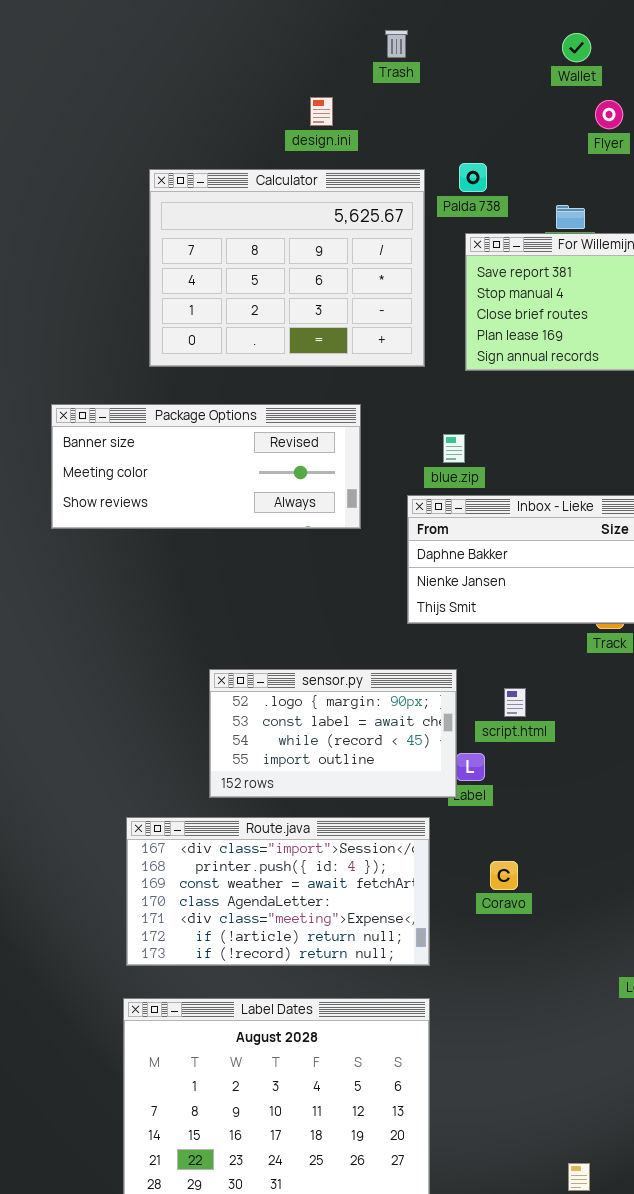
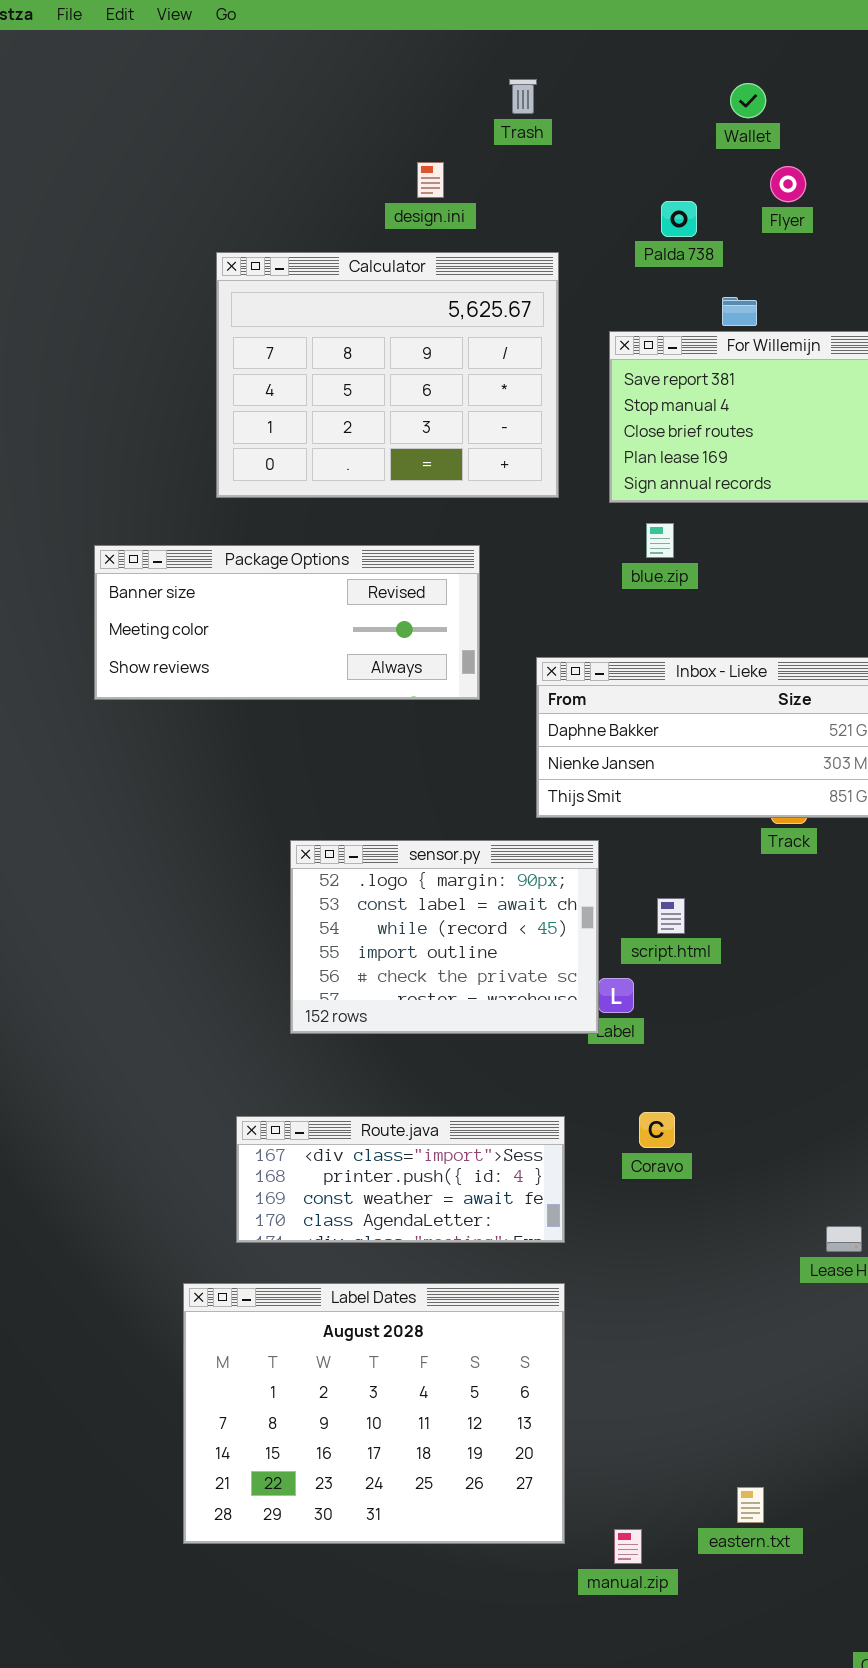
Palda 738: [459,163,487,192] -> [661,201,697,237], moved
blue.zip: [443,434,465,463] -> [646,523,674,558], moved
sensor.py: [209,669,457,798] -> [290,840,599,1034], resized
Route.java: [126,817,430,966] -> [236,1116,565,1243], resized

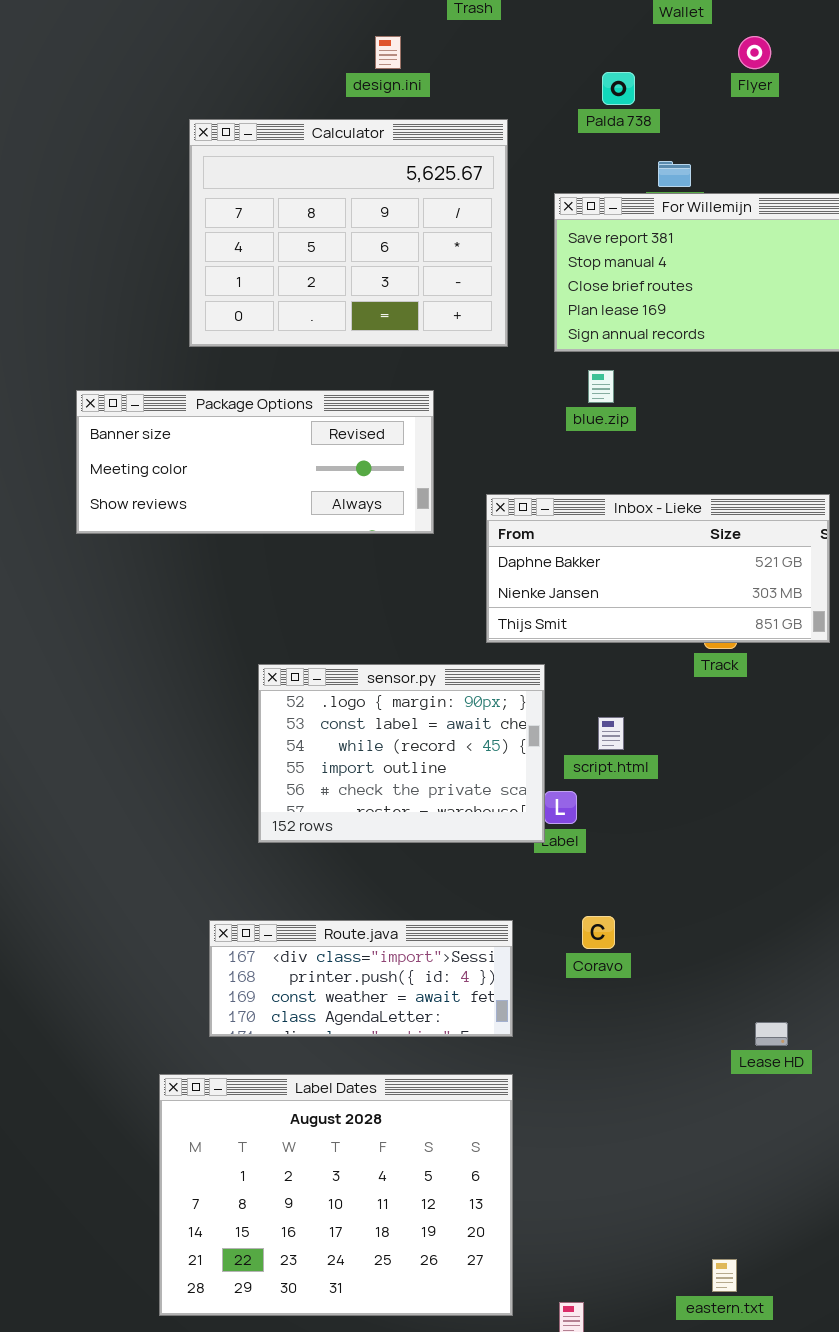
Flyer: [770,166,806,202] -> [738,36,771,69], moved
eastern.txt: [737,1487,764,1523] -> [712,1259,737,1292], moved

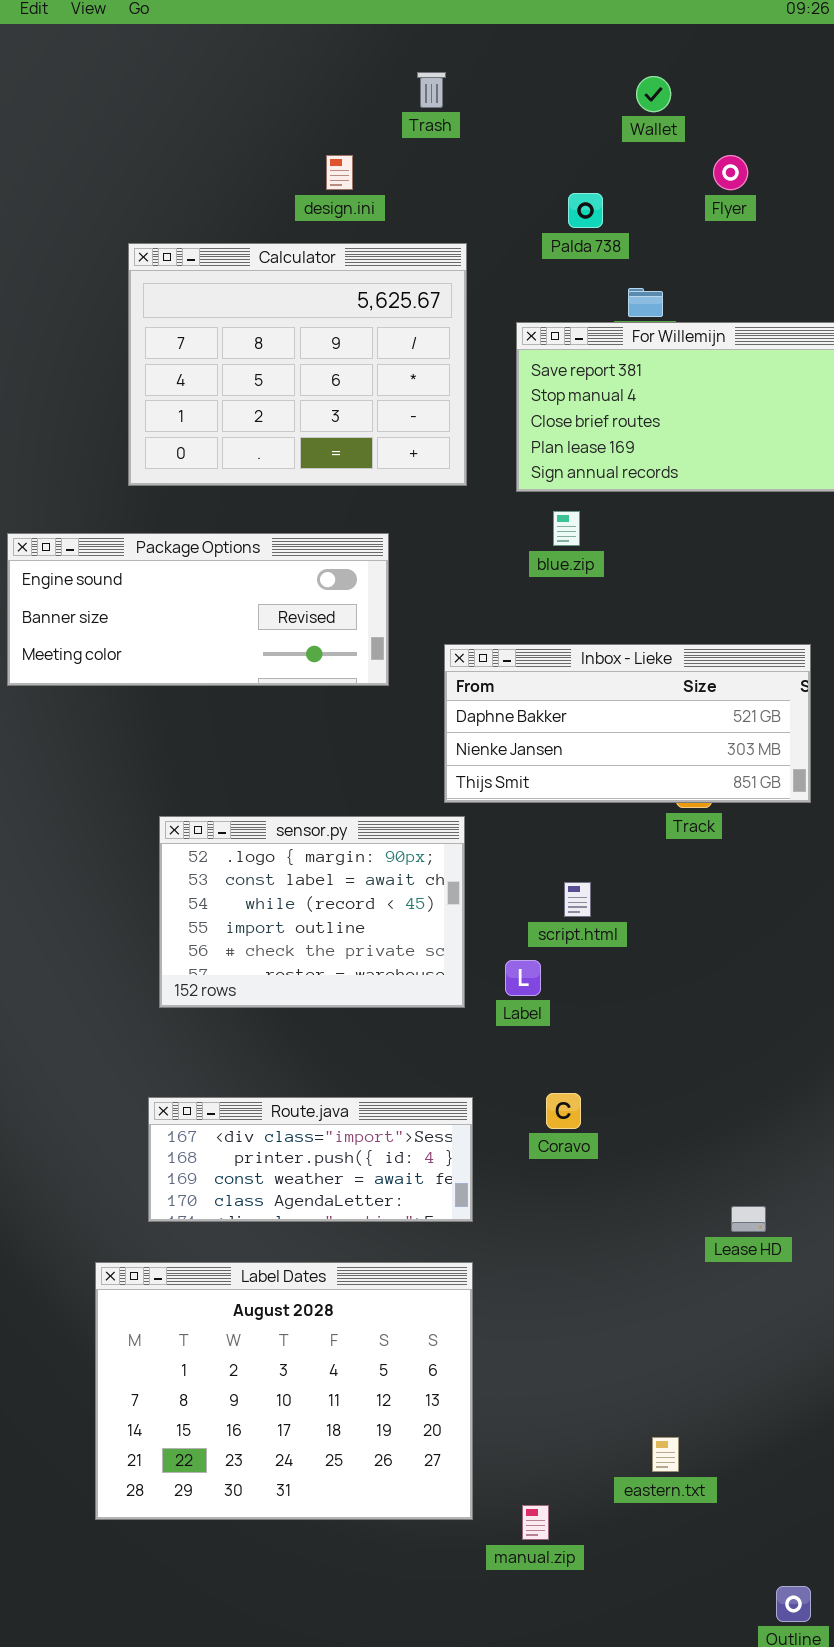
Package Options: [76,390,434,534] -> [7,533,389,686], scrolled up 1 row
sensor.py: [258,664,545,843] -> [159,816,465,1008], moved
eastern.txt: [712,1259,737,1292] -> [652,1437,679,1472], moved

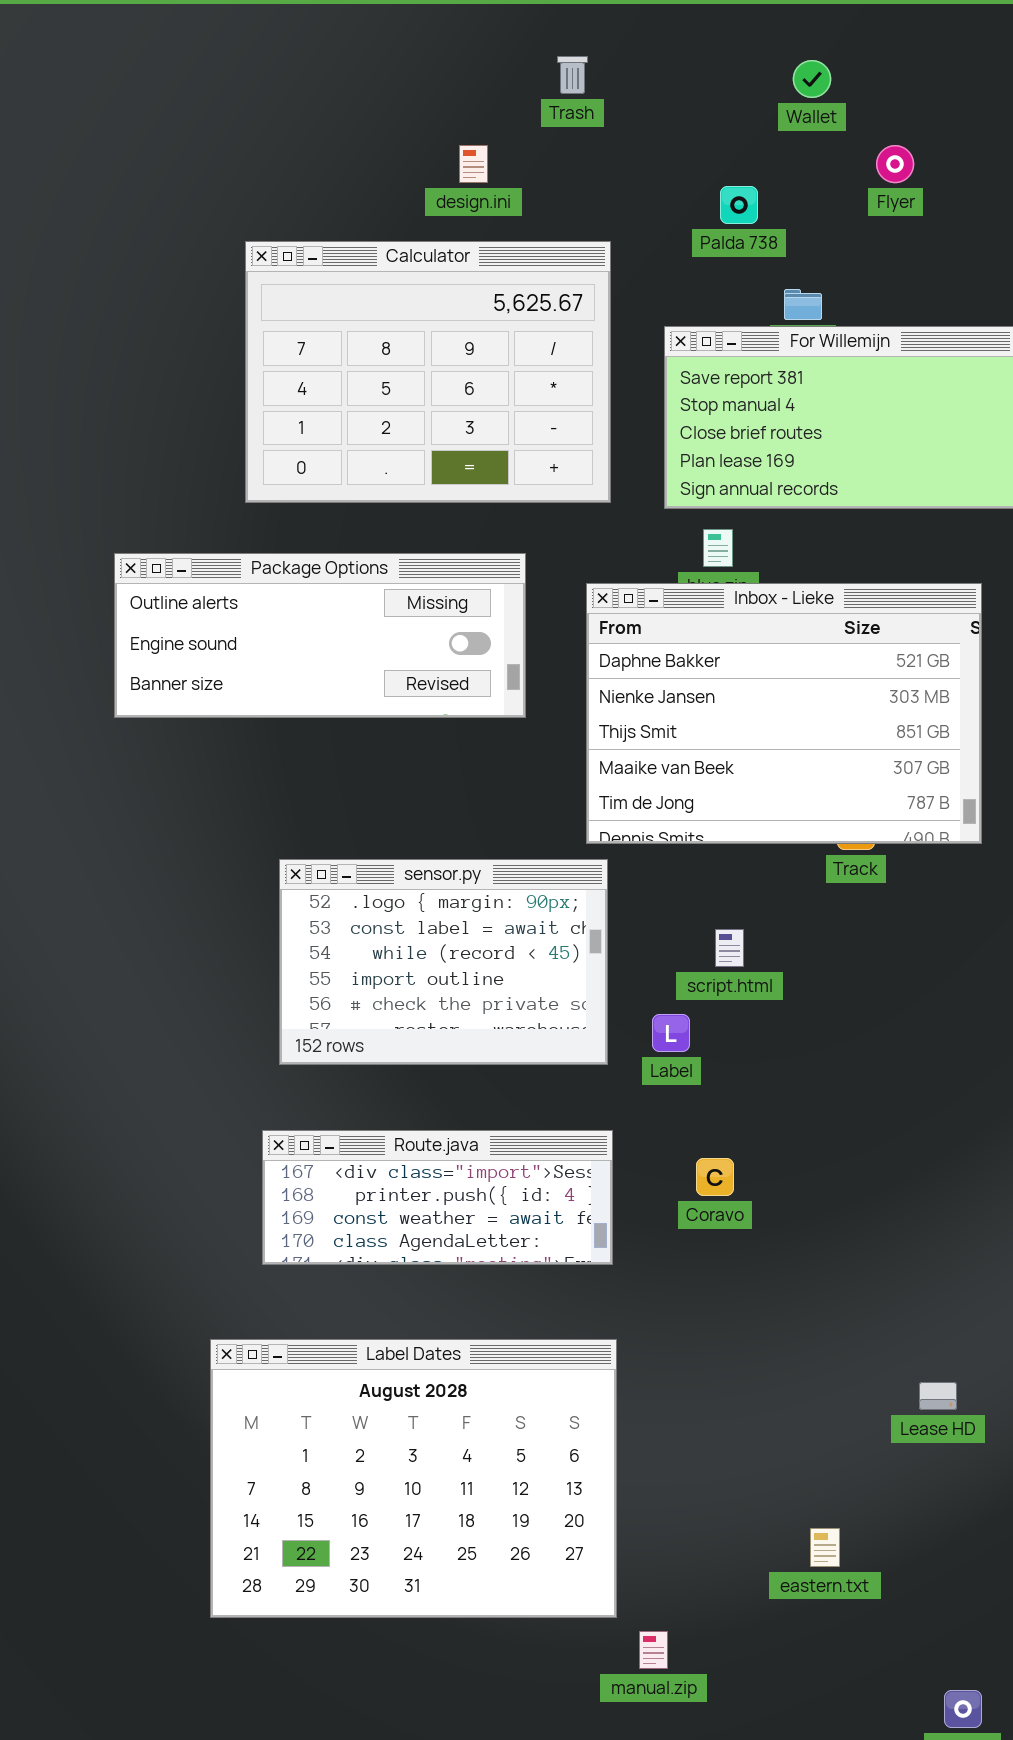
Package Options: [7,533,389,686] -> [114,553,526,718], scrolled up 1 row
Inbox - Lieke: [444,644,811,803] -> [586,583,982,844], resized
Route.java: [148,1097,473,1222] -> [262,1130,613,1265], moved
Lease HD: [731,1206,766,1232] -> [919,1382,957,1410], moved
manual.zip: [522,1505,549,1540] -> [639,1631,668,1669], moved

